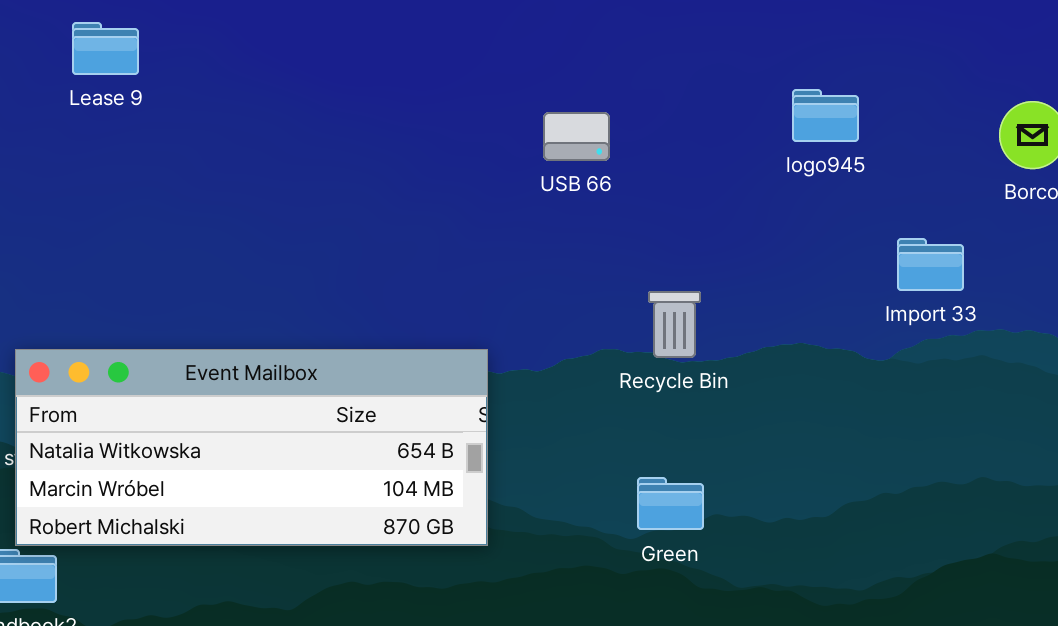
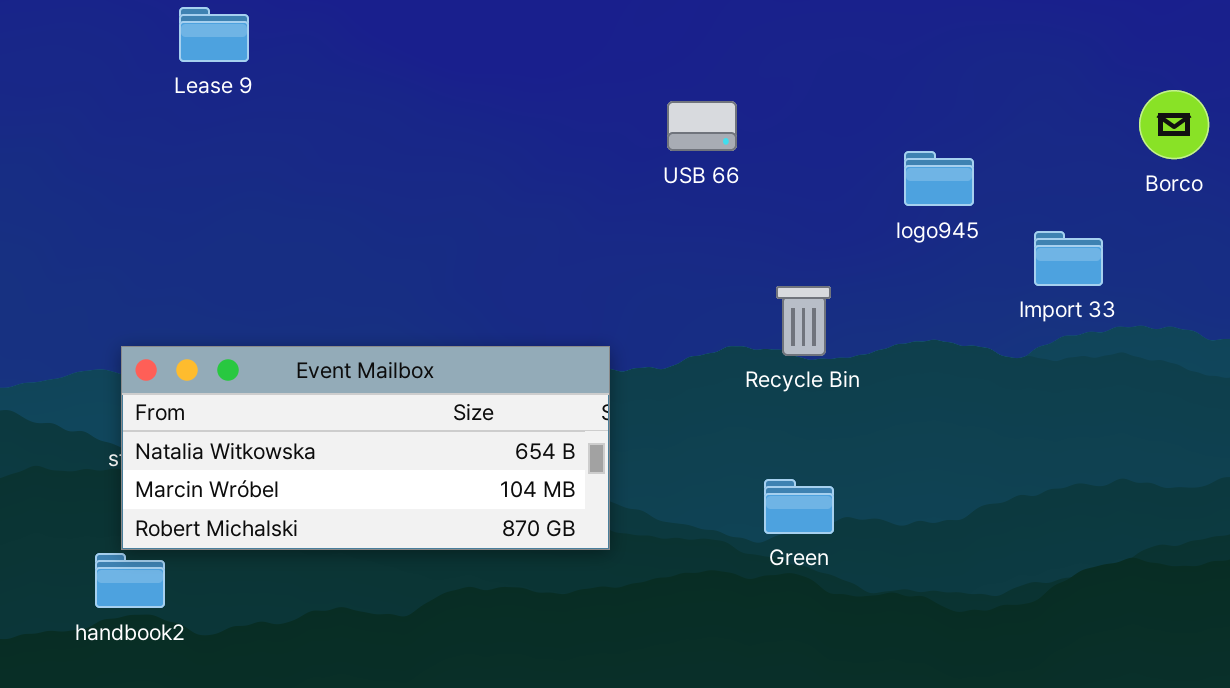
logo945: [792,89,859,142] -> [904,151,974,206], moved

